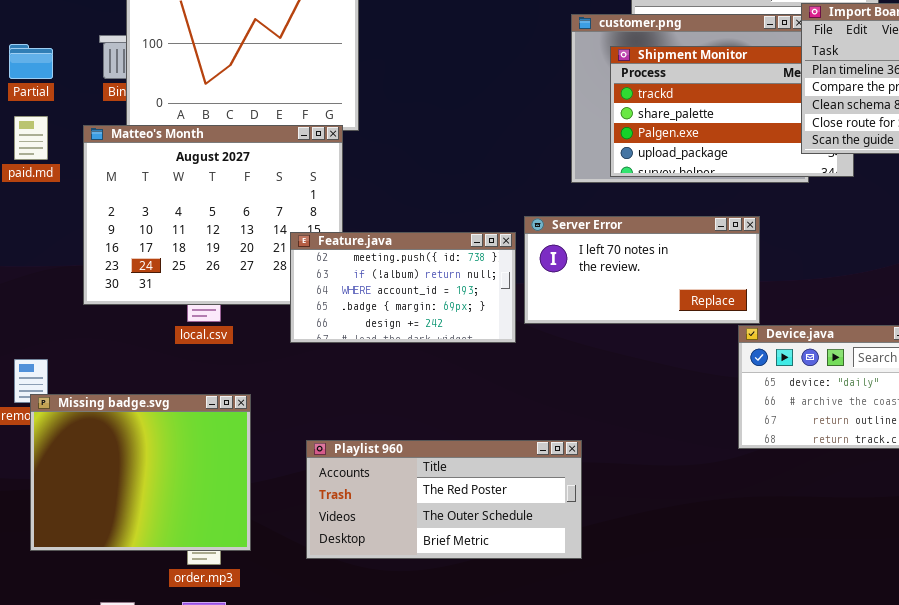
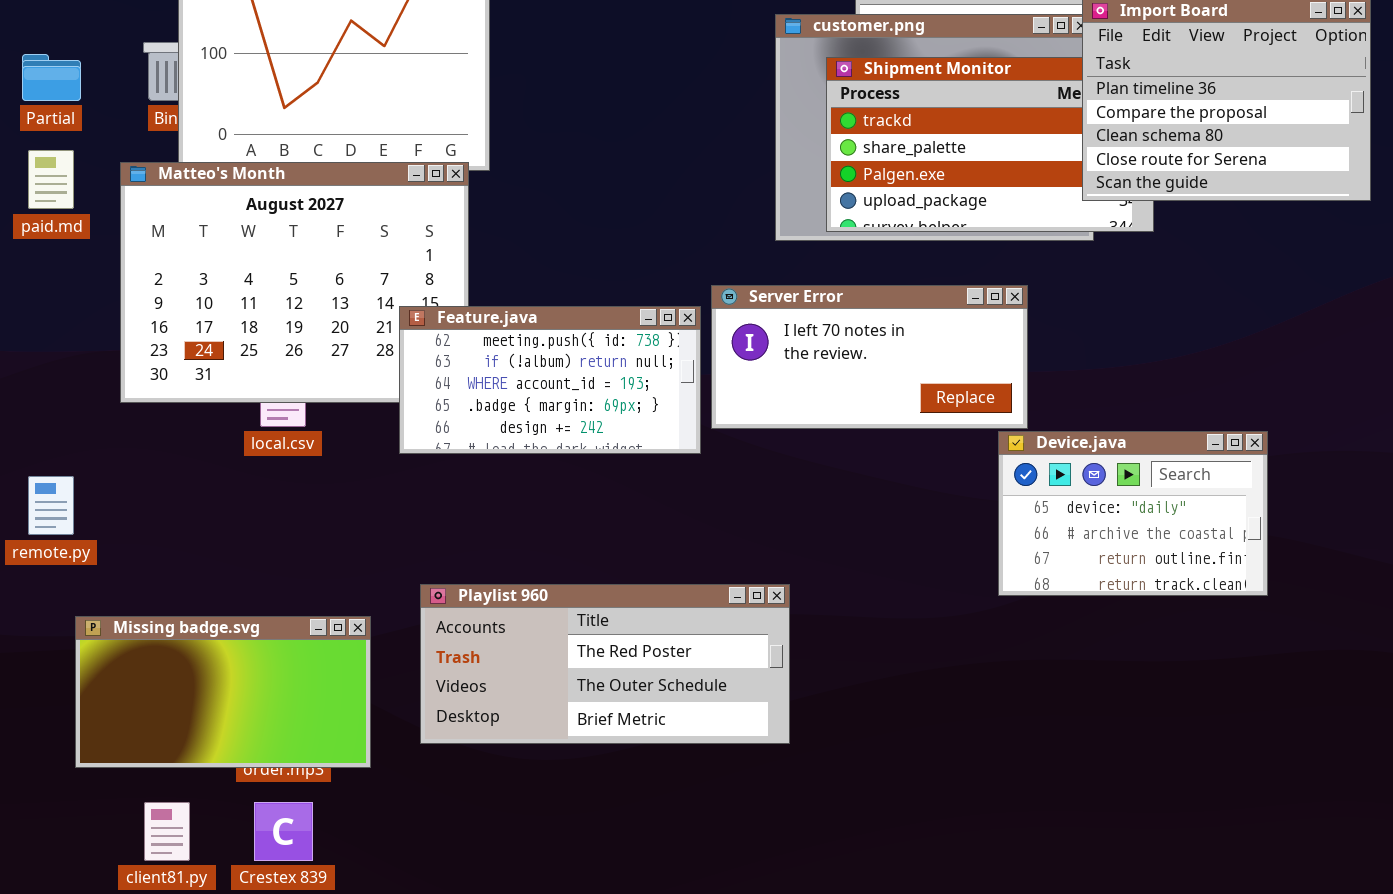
Missing badge.svg: [30,394,251,551] -> [75,616,371,768], moved, resized

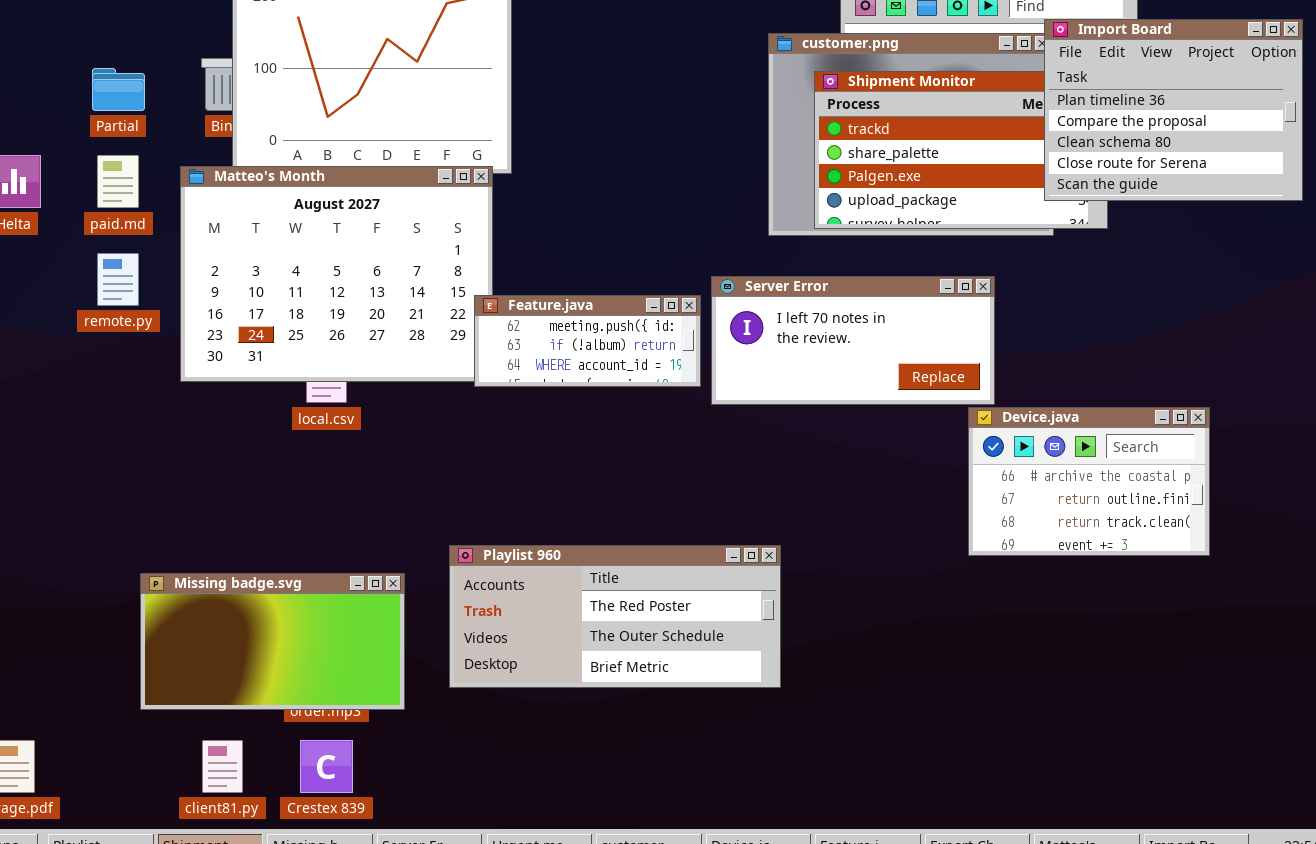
Feature.java: [399,306,701,454] -> [474,295,701,387], resized
Device.java: [998,431,1268,596] -> [968,407,1210,556], scrolled down 1 row
remote.py: [28,476,74,535] -> [97,253,139,306], moved

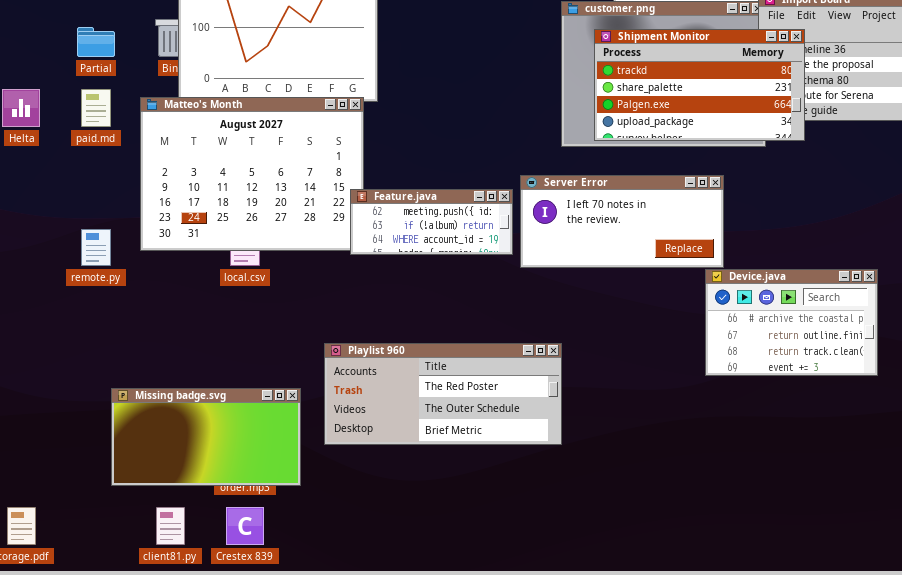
Shipment Monitor: [814,71,1108,229] -> [594,29,805,141], raised
remote.py: [97,253,139,306] -> [81,229,111,266], moved
Playlist 960: [449,545,781,688] -> [324,343,562,445], moved

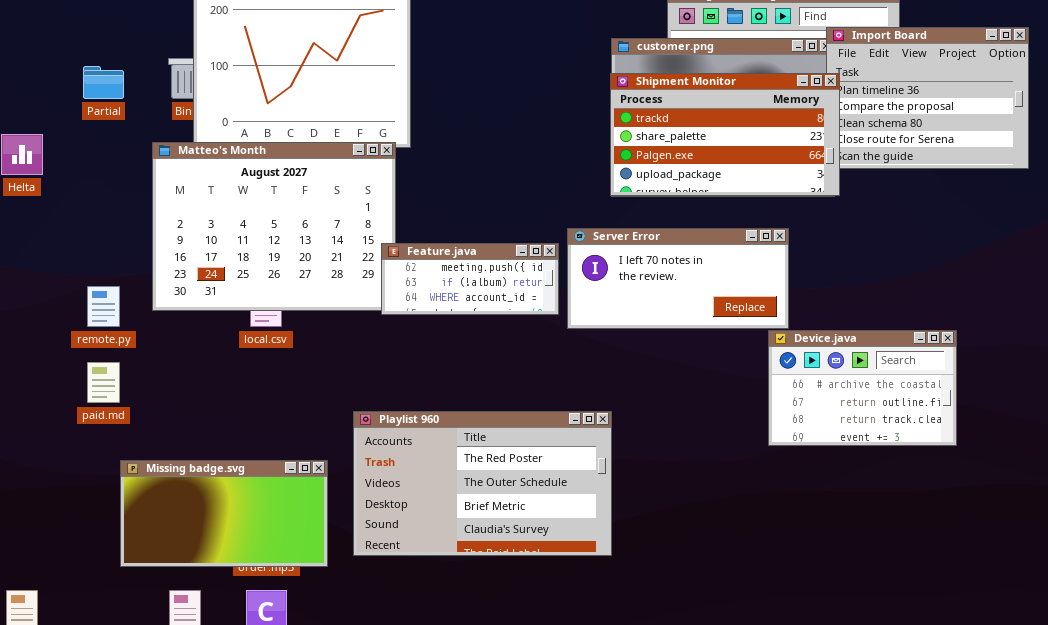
Shipment Monitor: [594,29,805,141] -> [610,73,840,196], moved
paid.md: [81,89,111,127] -> [87,362,120,403], moved
Playlist 960: [324,343,562,445] -> [353,411,612,556], resized

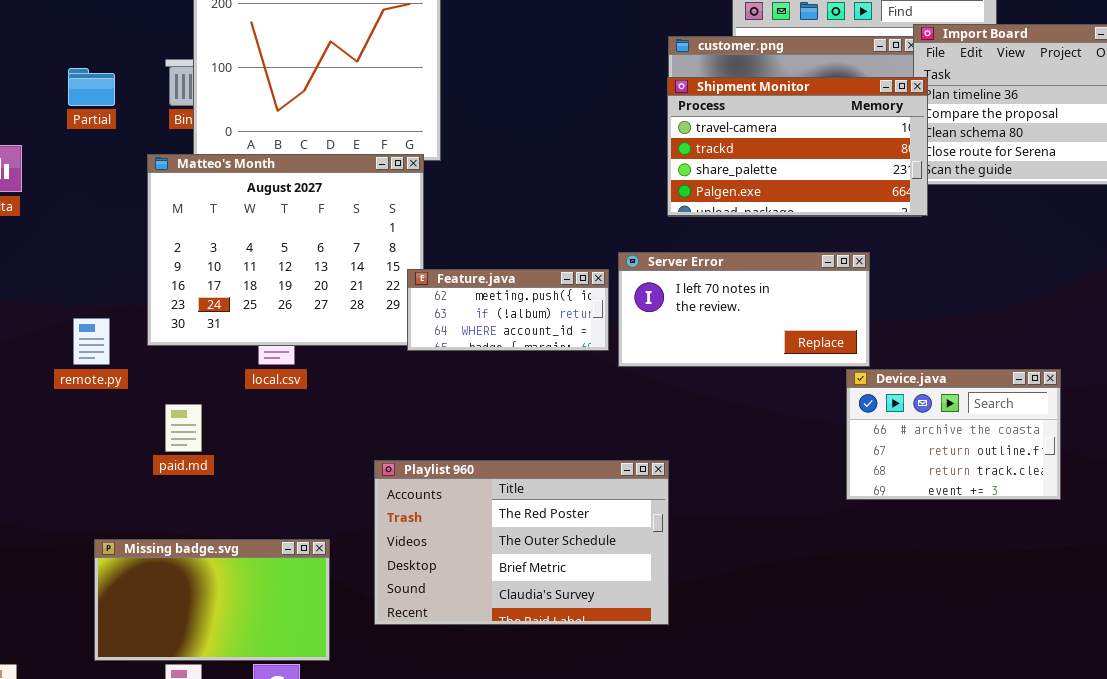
Shipment Monitor: [610,73,840,196] -> [667,77,928,216], scrolled up 1 row
paid.md: [87,362,120,403] -> [165,404,202,452], moved
Missing badge.svg: [120,460,328,567] -> [94,539,330,661], moved

